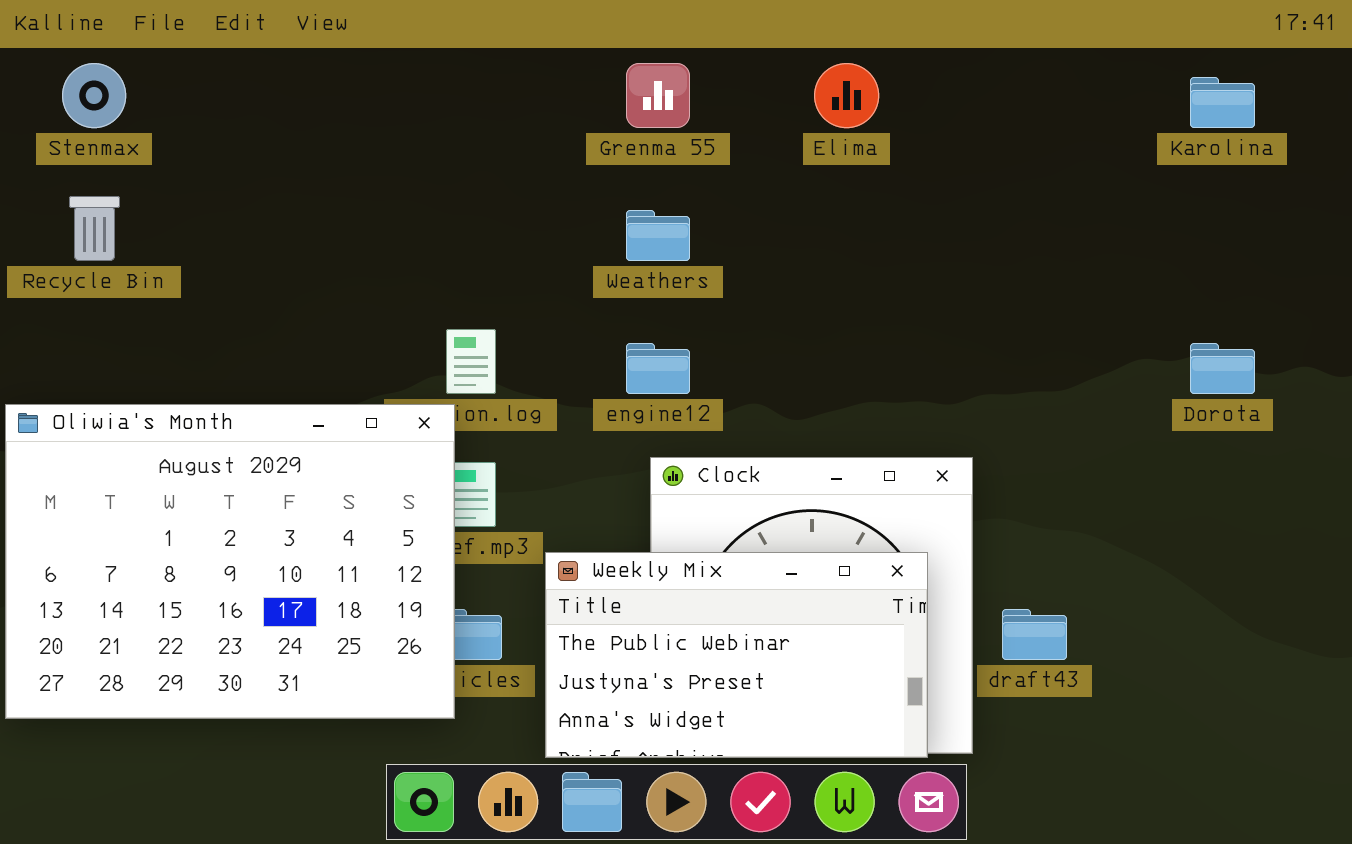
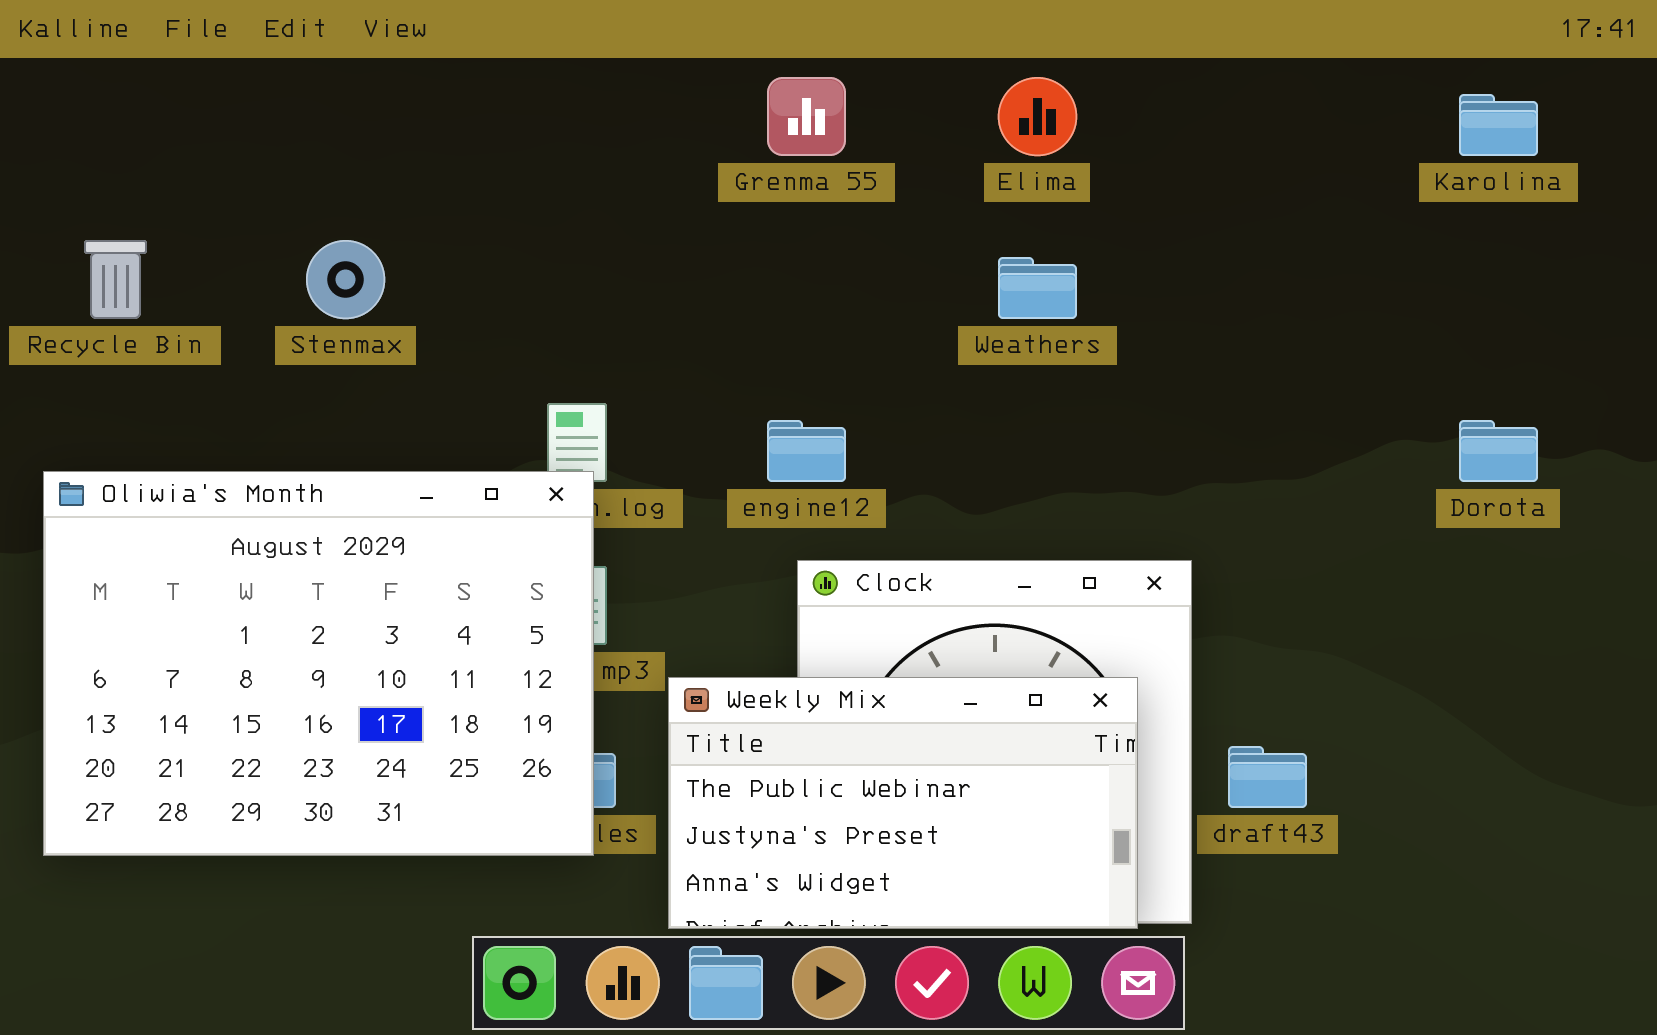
Stenmax: [62,63,126,128] -> [306,240,385,319], moved
Weathers: [626,210,690,261] -> [998,257,1077,319], moved
Oliwia's Month: [5,404,455,719] -> [43,471,594,856], moved

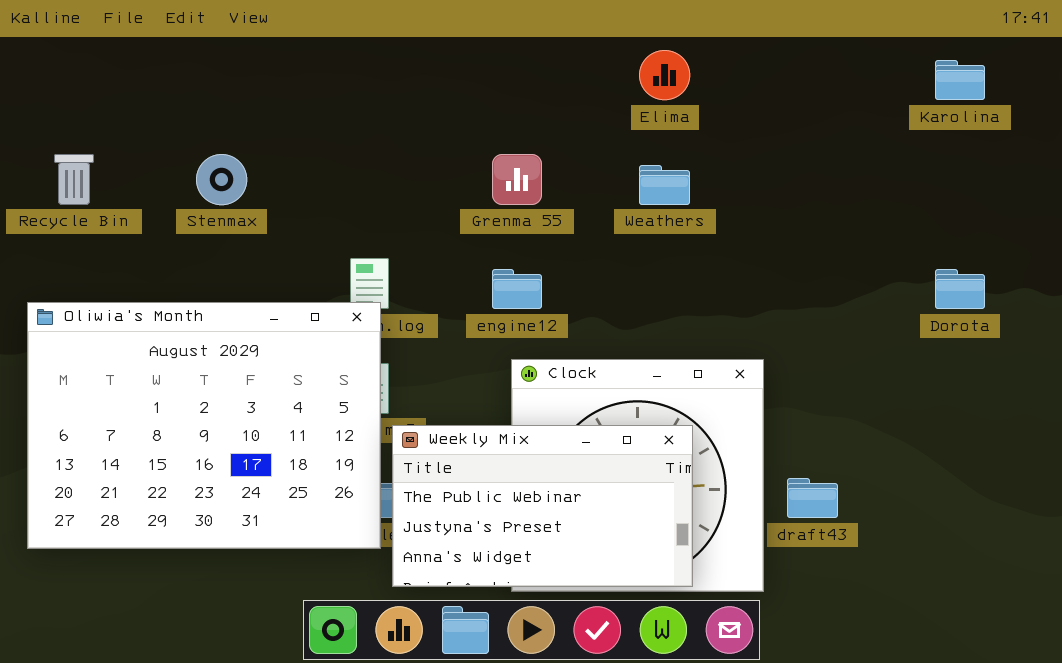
Grenma 55: [767,77,846,156] -> [492,154,542,205], moved
Weekly Mix: [668,677,1138,929] -> [392,425,693,587], moved

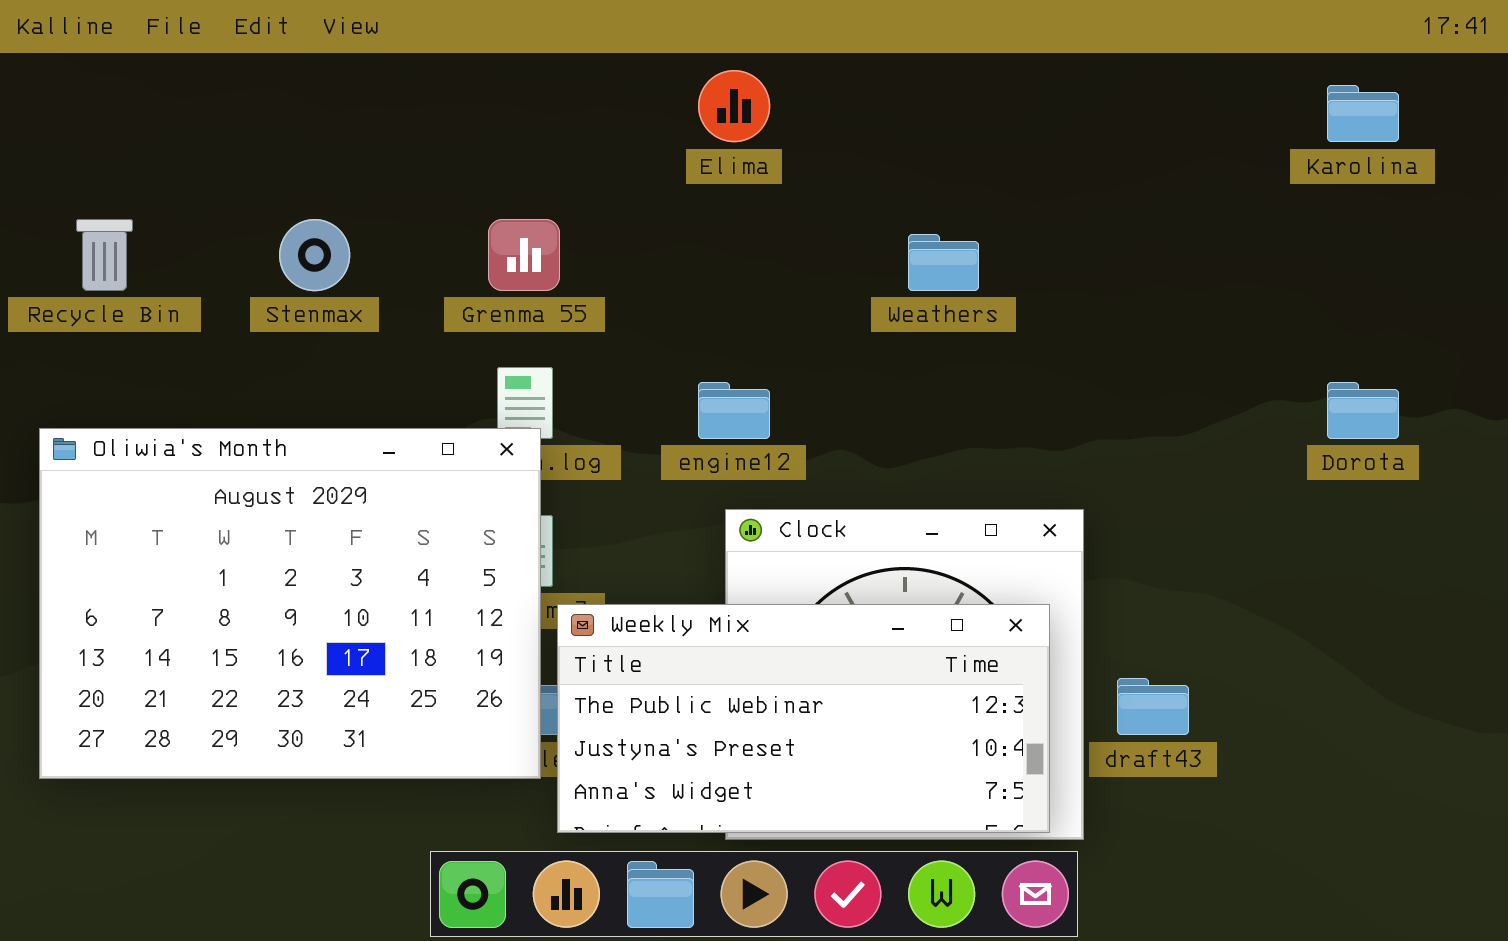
Elima: [639,50,690,100] -> [698,70,770,142], moved
Grenma 55: [492,154,542,205] -> [488,219,560,291], moved
Weekly Mix: [392,425,693,587] -> [557,604,1050,833], resized

